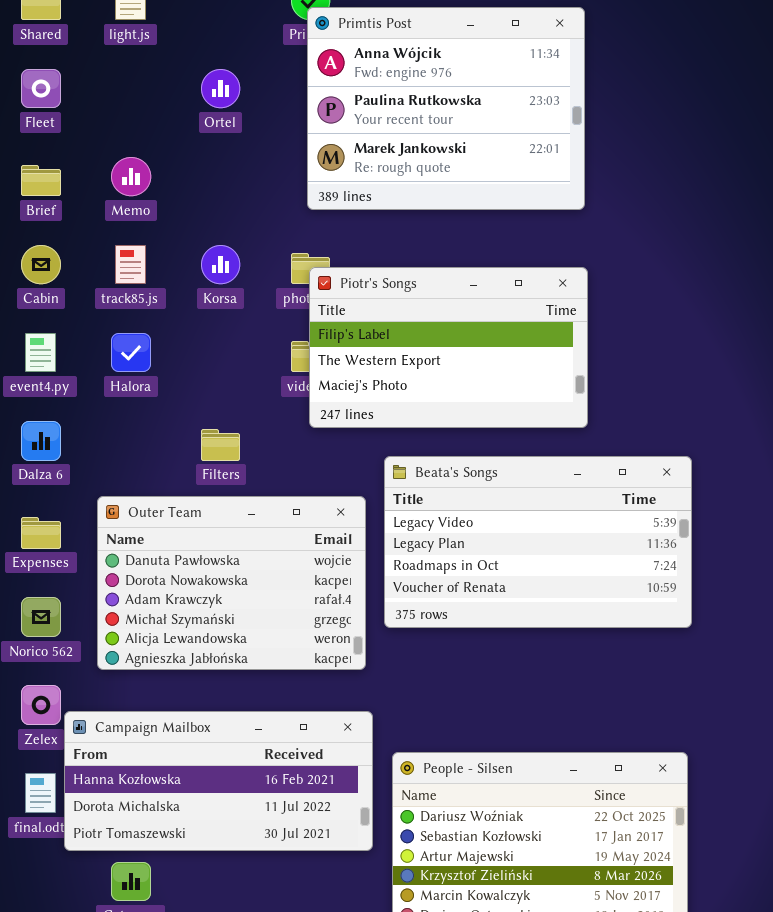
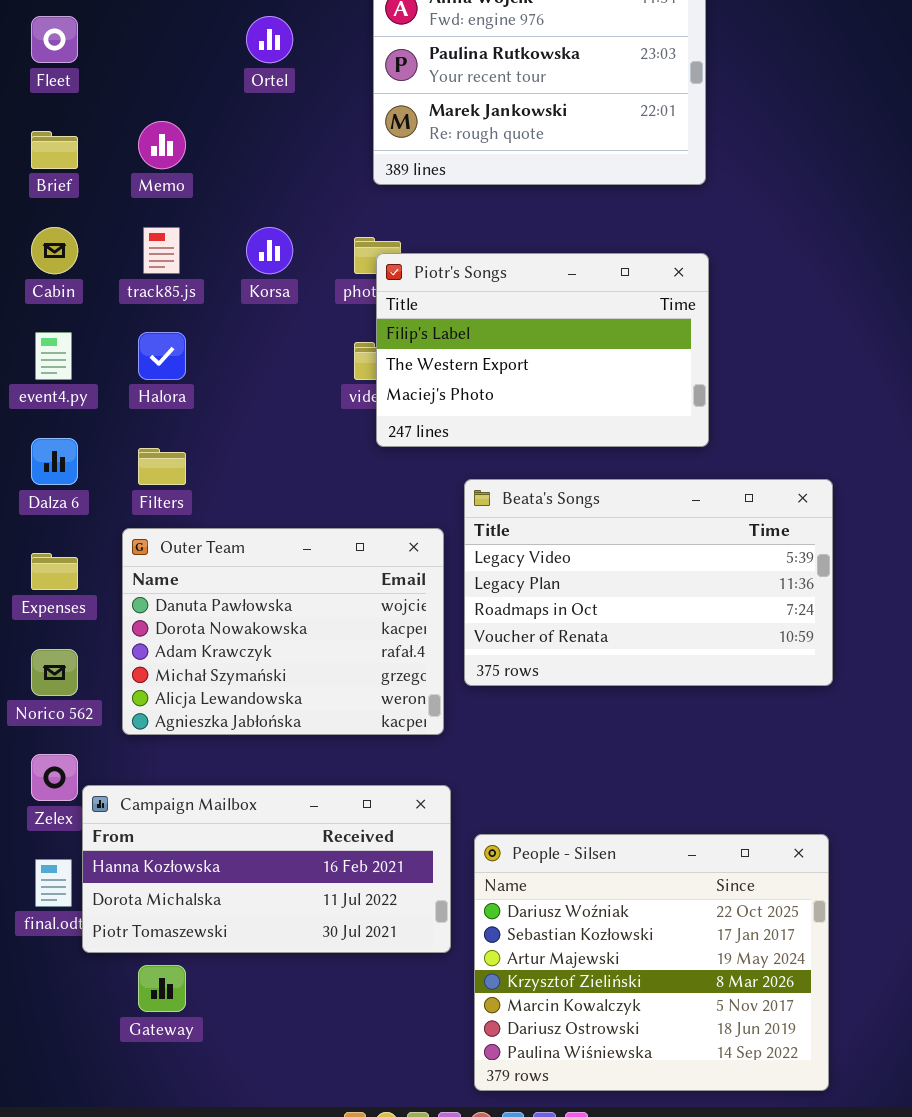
Filters: [201,429,240,461] -> [138,448,186,485], moved

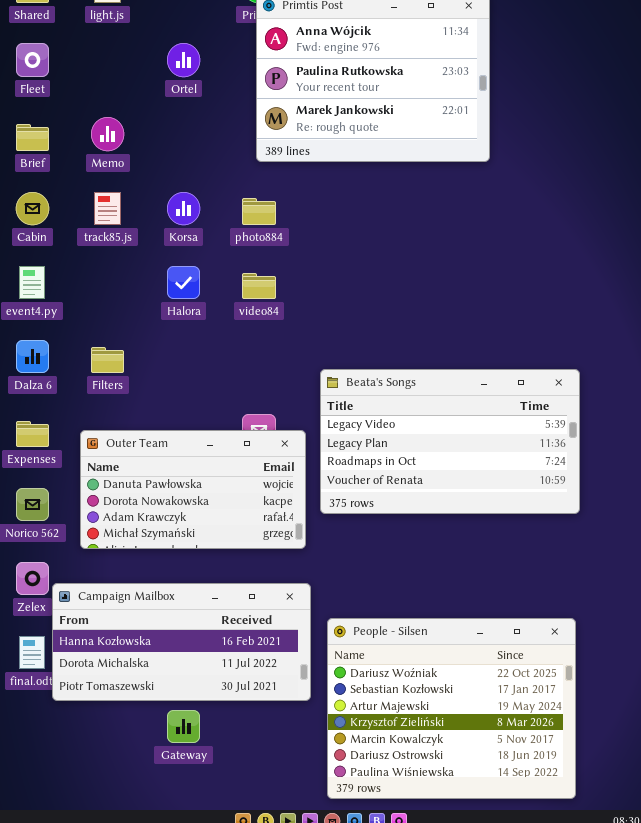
Piotr's Songs: [376,253,709,447] -> none, closed
Halora: [138,332,186,380] -> [167,266,200,299], moved
Outer Team: [122,528,444,735] -> [80,430,306,549], resized
Gateway: [138,965,186,1012] -> [167,710,200,743], moved

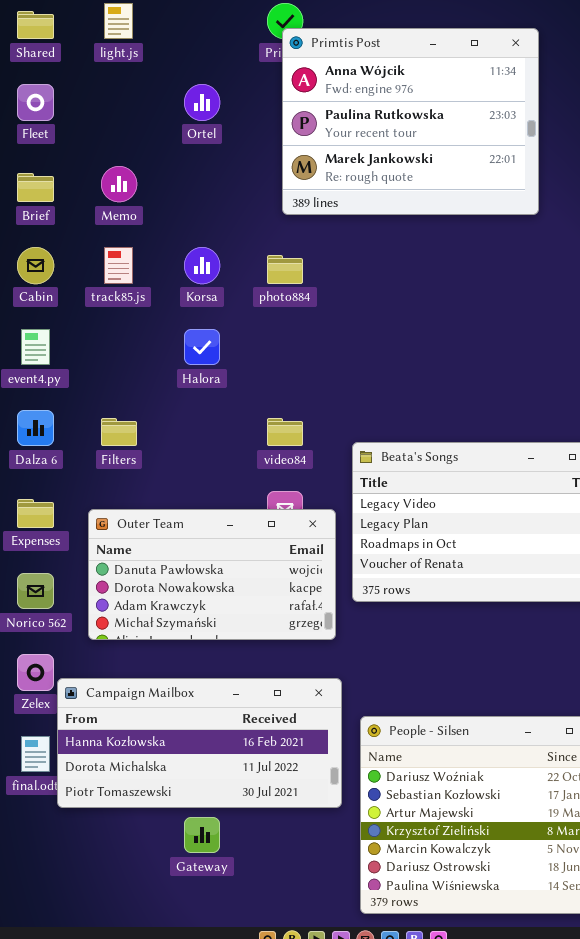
video84: [242,273,276,299] -> [267,418,303,446], moved

